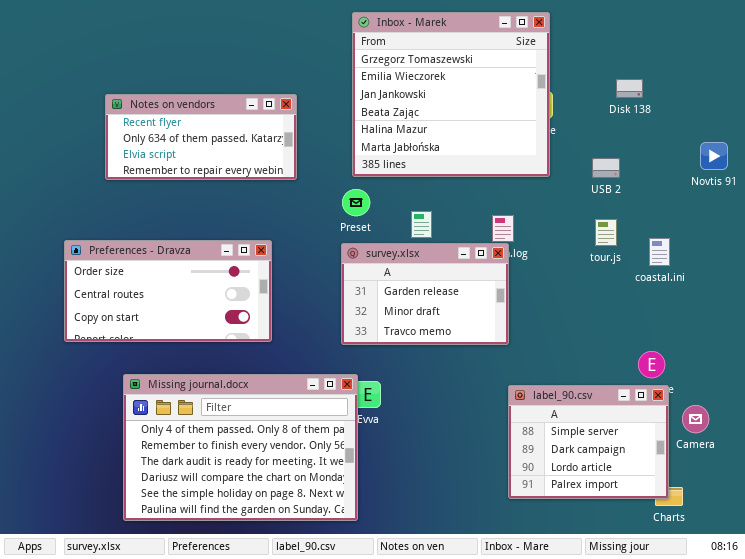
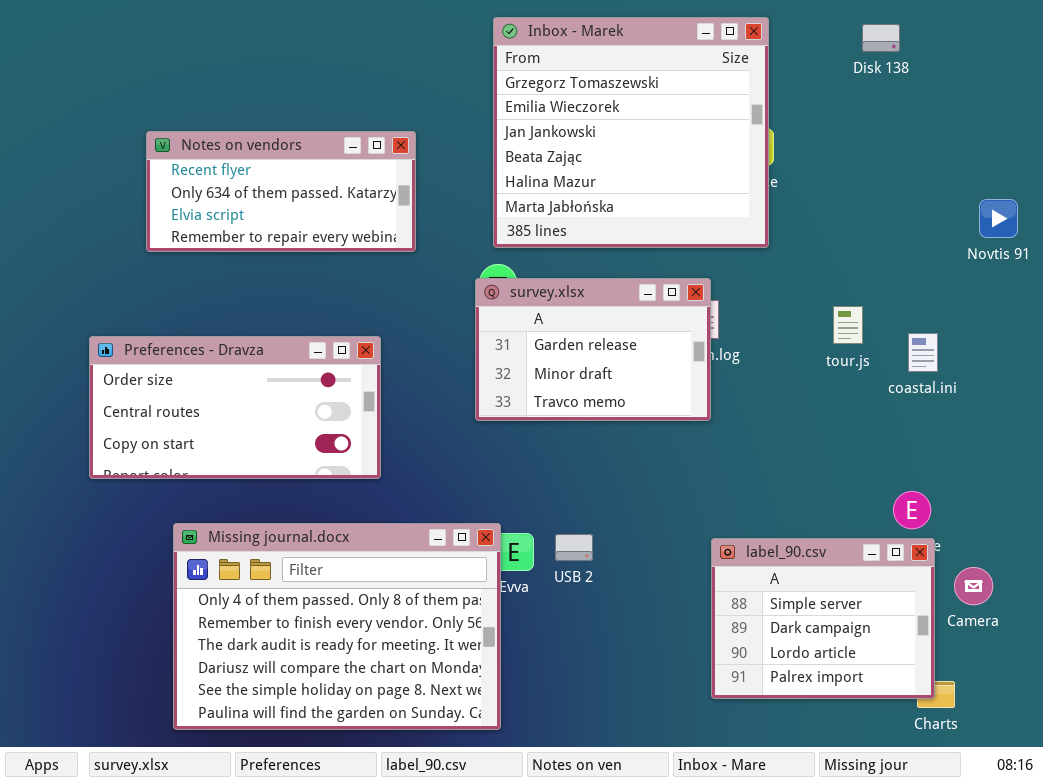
Disk 138: [616,79,643,98] -> [862,24,900,52], moved
USB 2: [592,158,620,178] -> [555,534,593,561], moved
survey.xlsx: [341,243,509,345] -> [475,278,711,421], moved

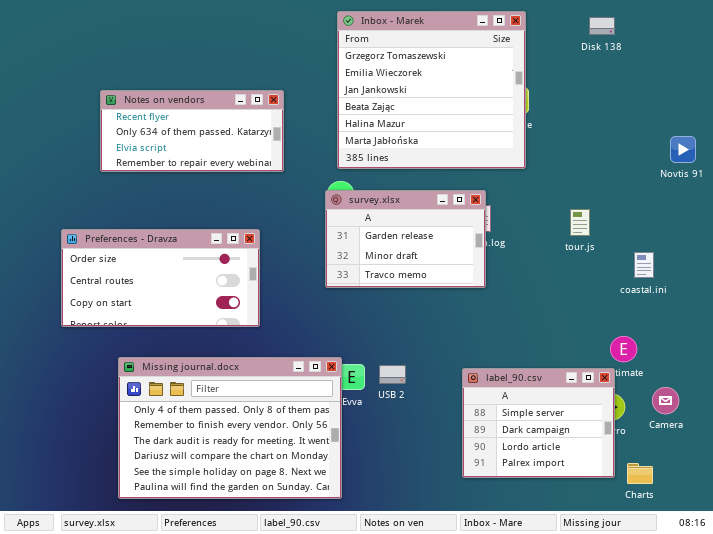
coastal.ini: [908,333,938,372] -> [634,252,654,278], moved
label_90.csv: [711,538,935,699] -> [462,368,615,478], moved

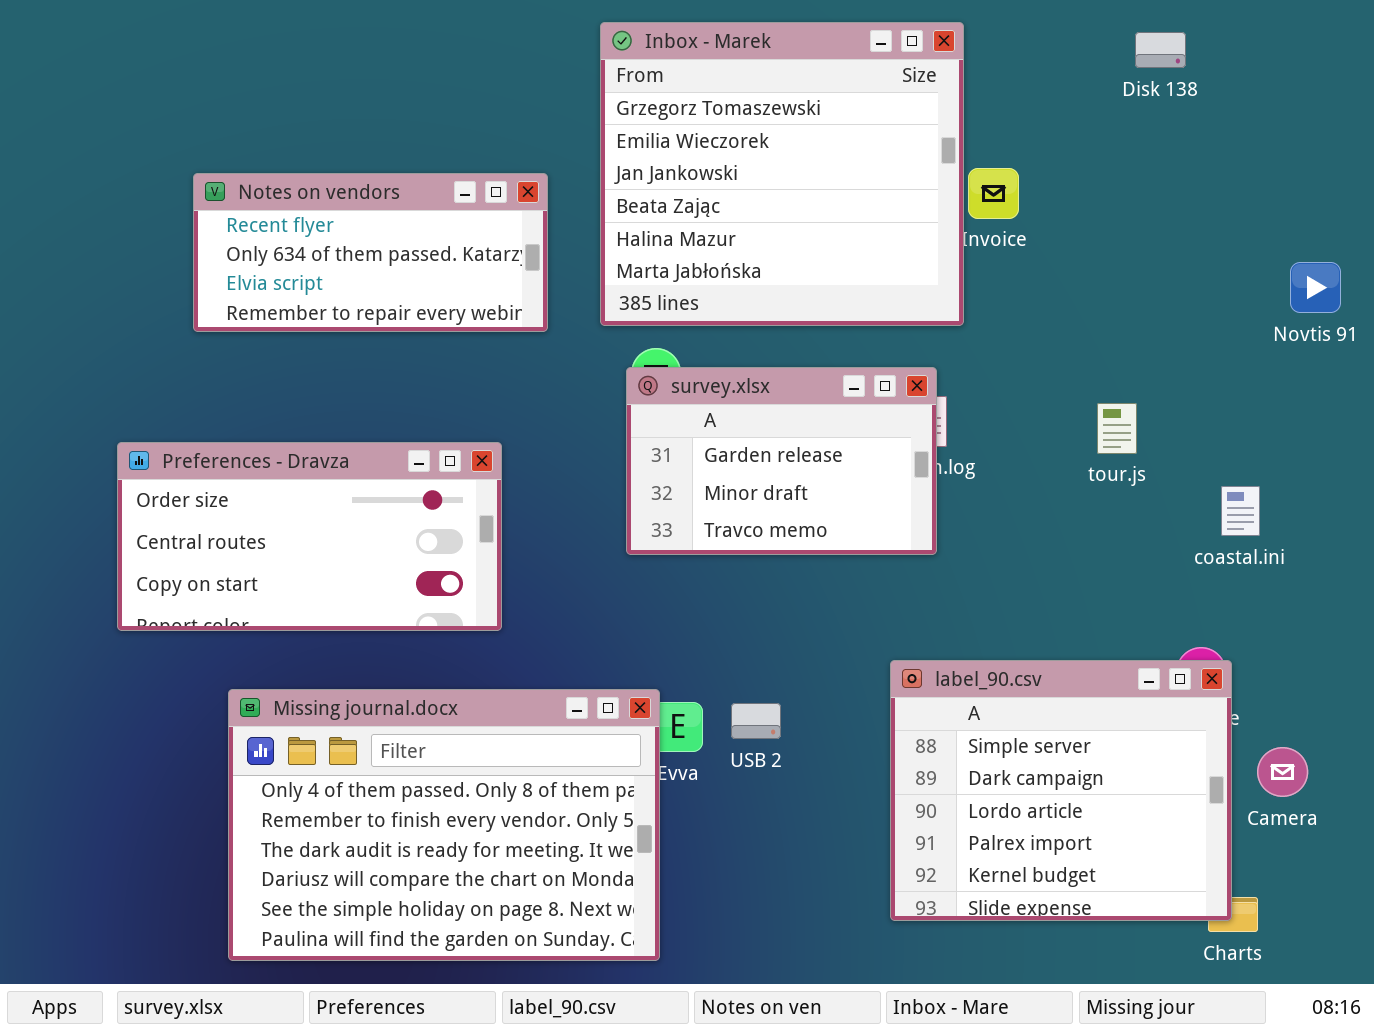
Inbox - Marek: [337,11,526,169] -> [600,22,964,326], moved
label_90.csv: [462,368,615,478] -> [890,660,1232,921], resized

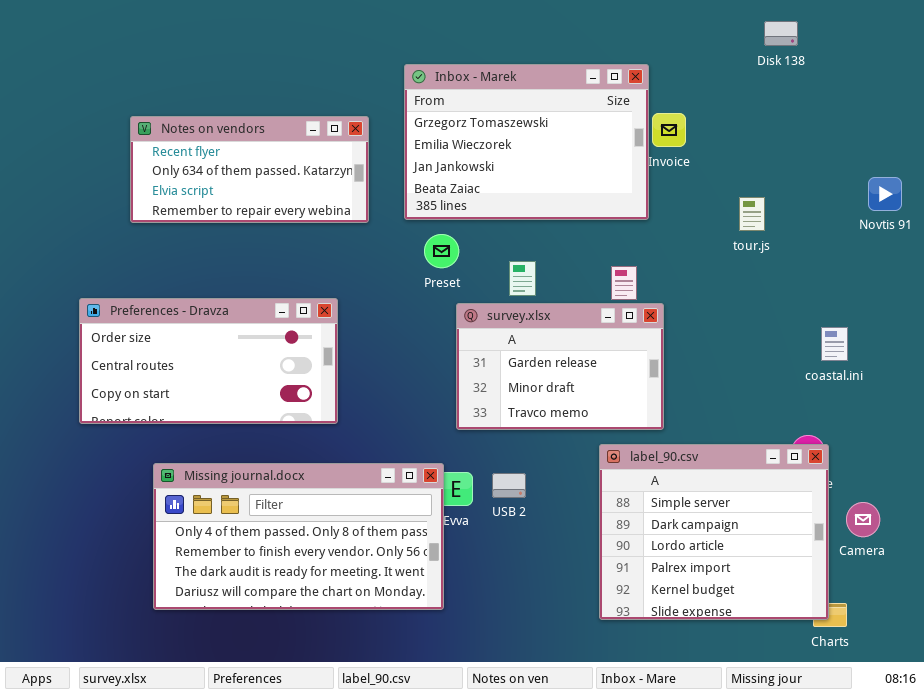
Inbox - Marek: [600,22,964,326] -> [404,64,649,220], resized
survey.xlsx: [626,367,937,555] -> [456,303,664,430], moved
tour.js: [1097,403,1137,454] -> [739,197,765,231], moved
Missing journal.docx: [228,689,660,961] -> [153,463,444,610], resized

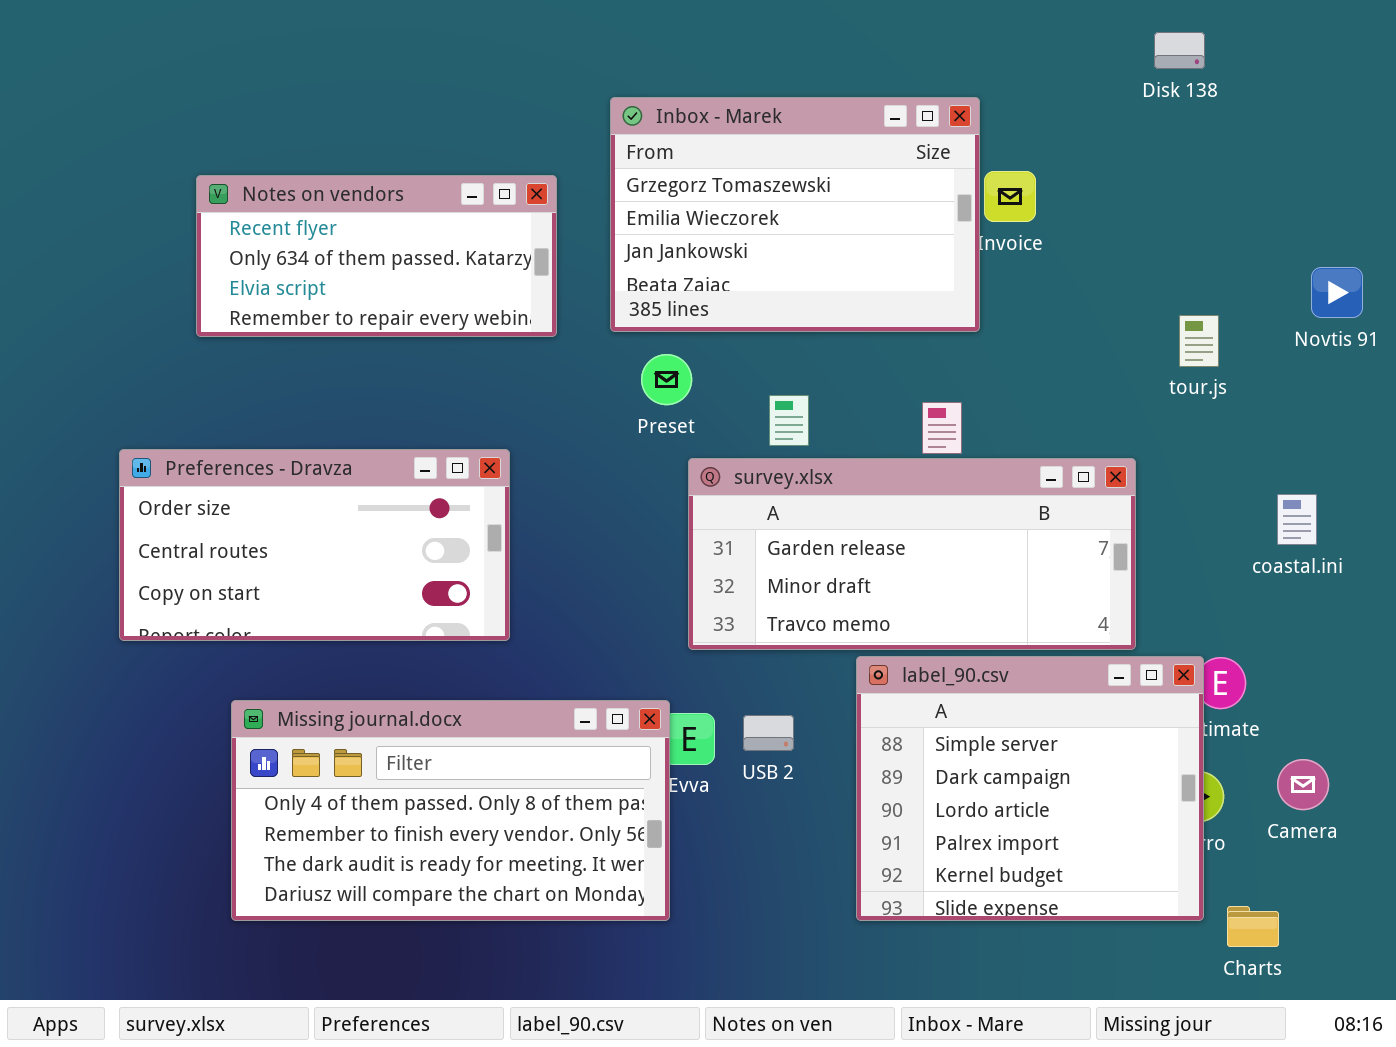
tour.js: [739,197,765,231] -> [1179,315,1219,367], moved
survey.xlsx: [456,303,664,430] -> [688,458,1136,650], resized
coastal.ini: [821,327,848,361] -> [1277,494,1317,545], moved
label_90.csv: [599,444,829,620] -> [856,656,1204,921], moved

